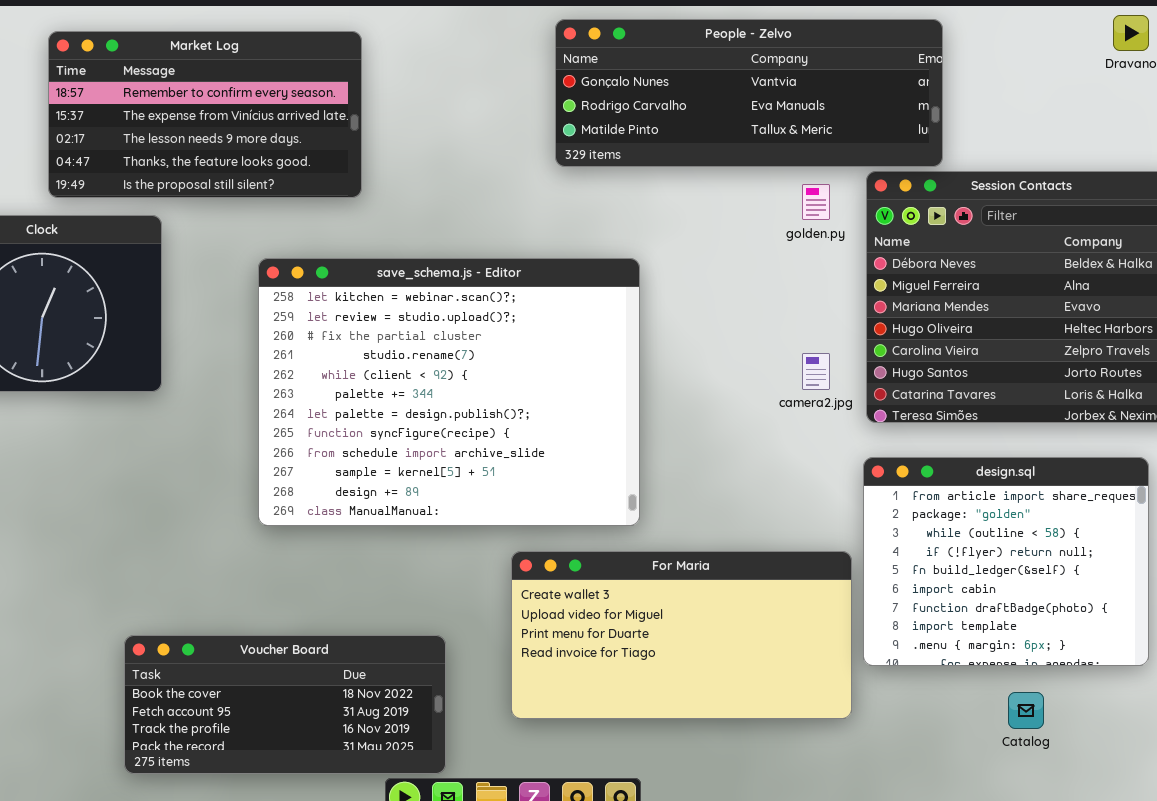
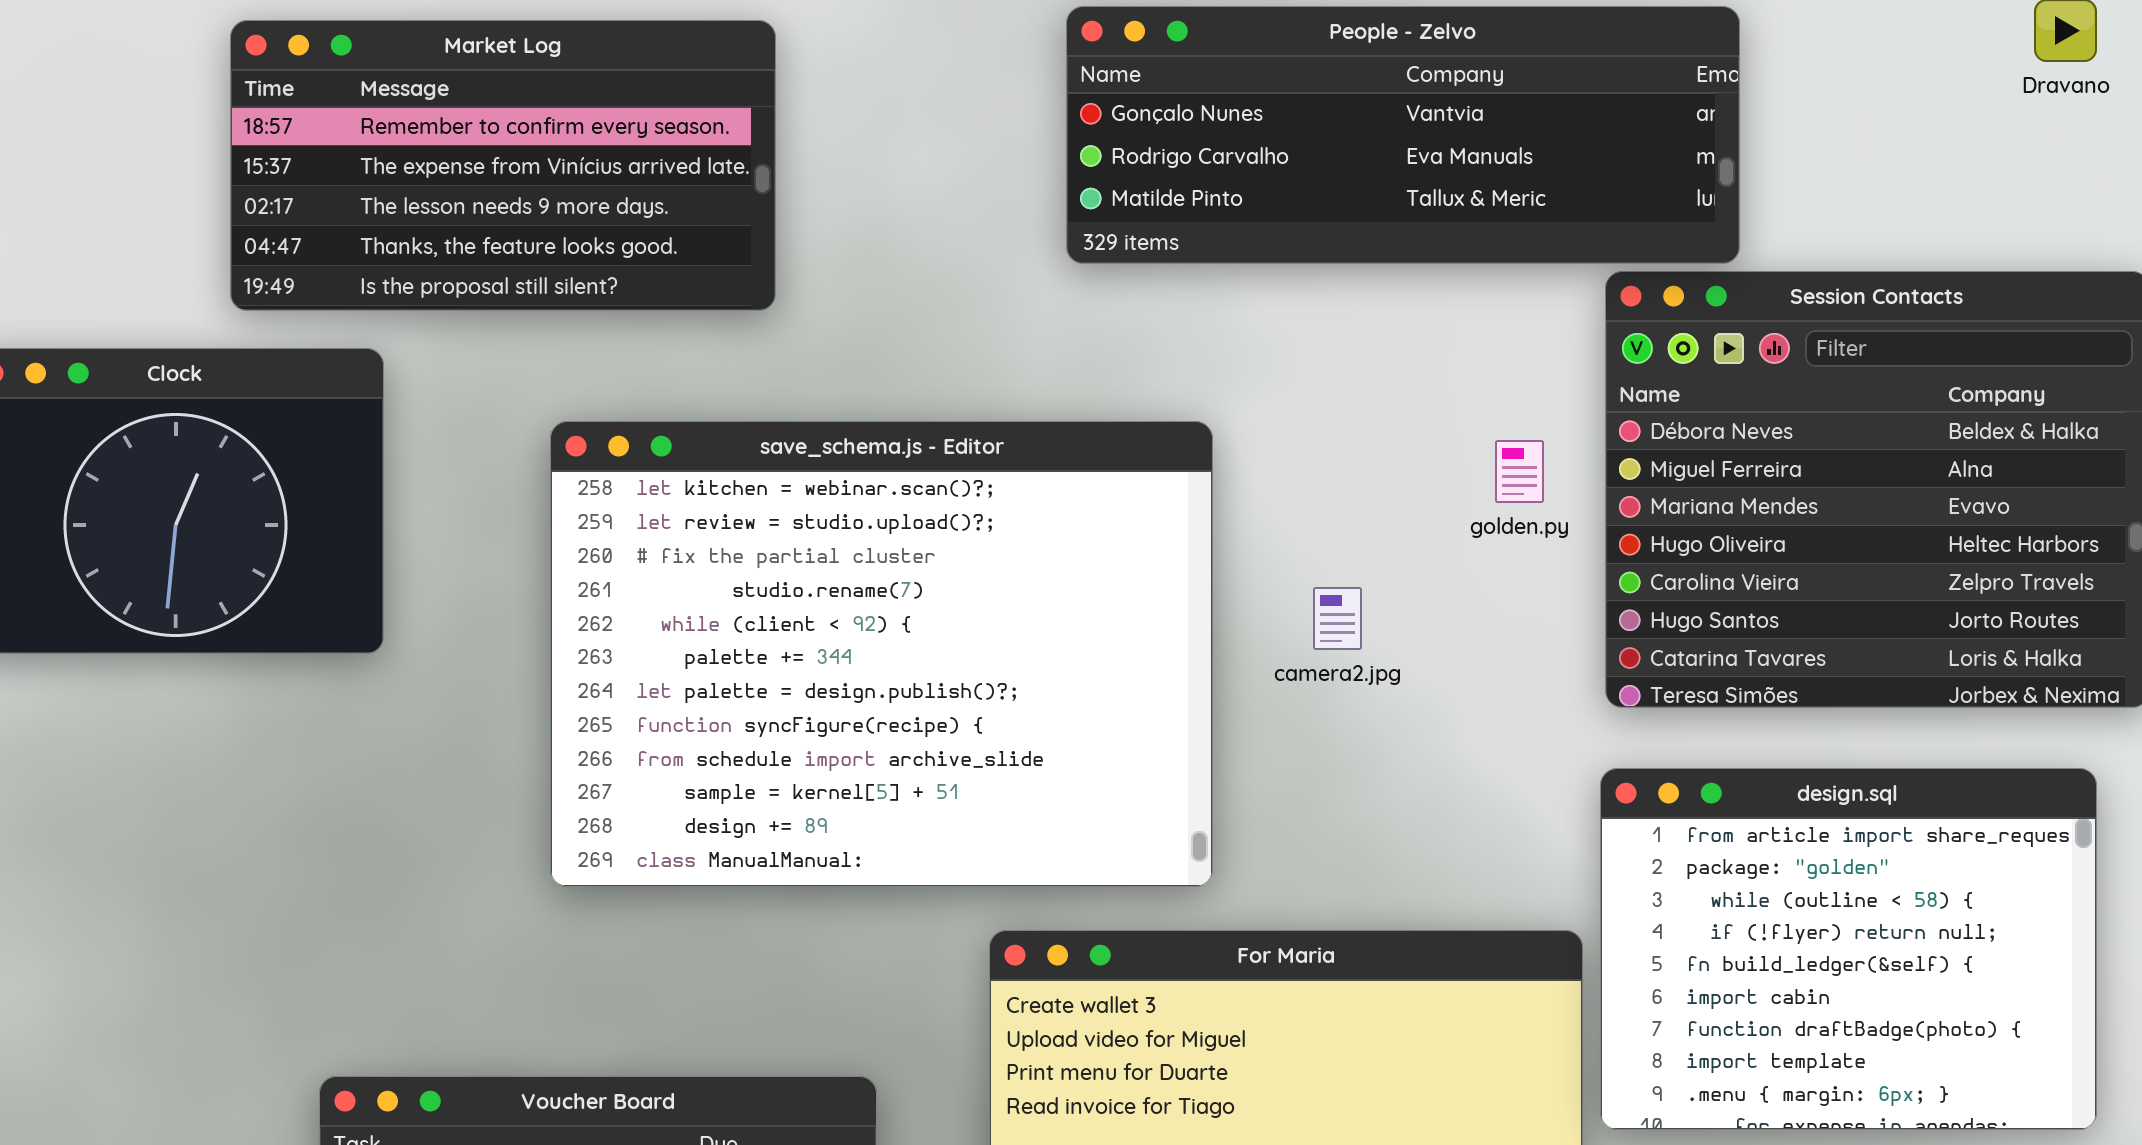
Market Log: [48,31,362,198] -> [230,20,776,311], moved
golden.py: [802,184,830,220] -> [1495,440,1544,503], moved
camera2.jpg: [802,353,830,390] -> [1313,587,1362,650], moved

